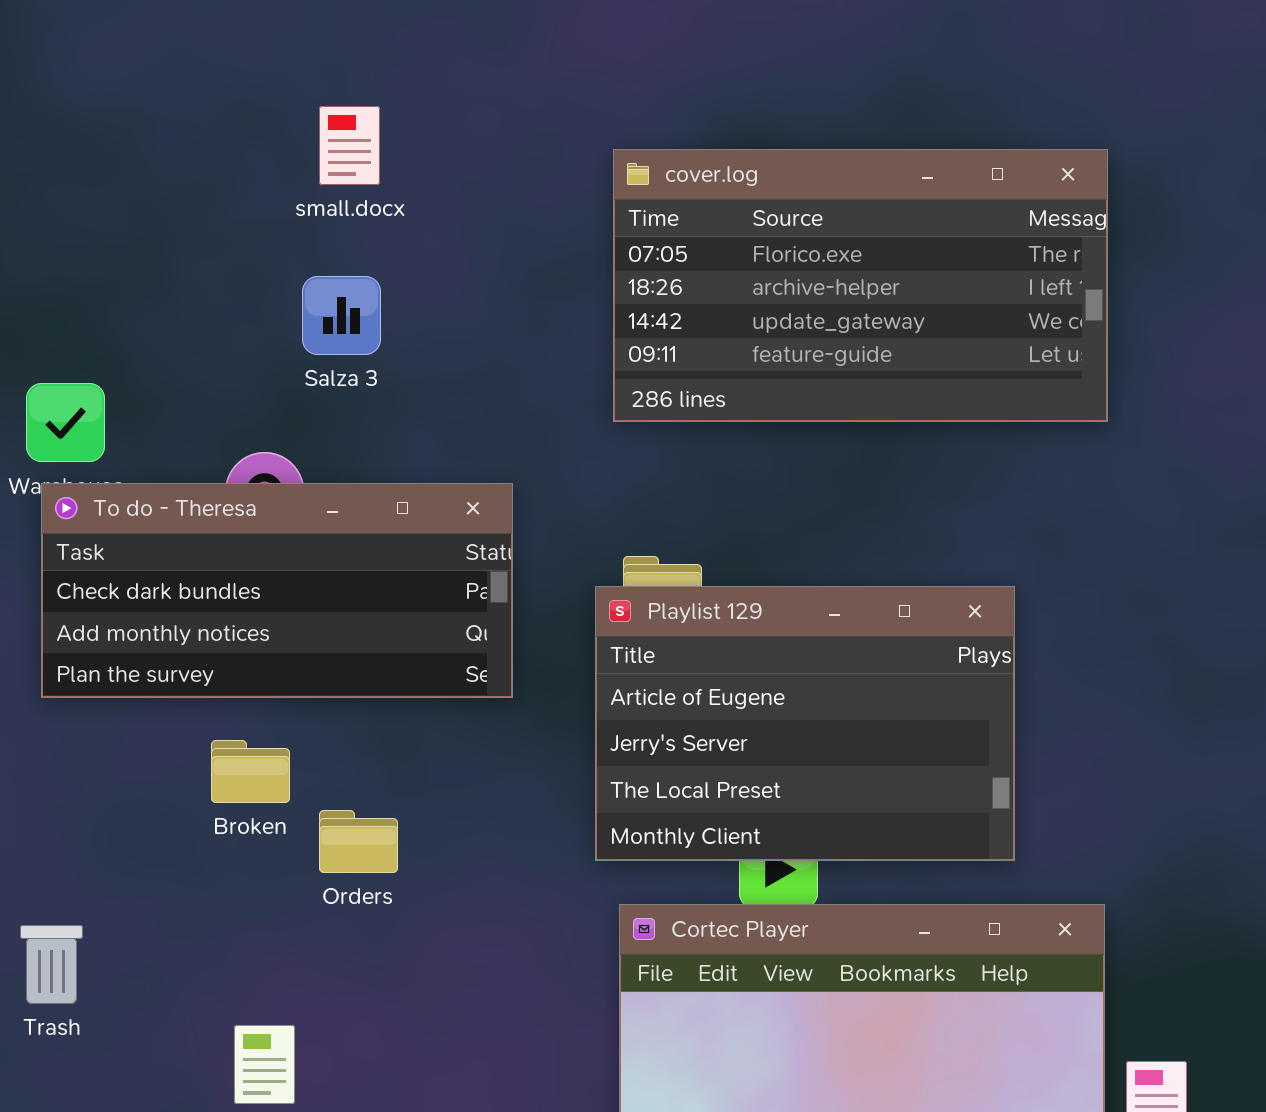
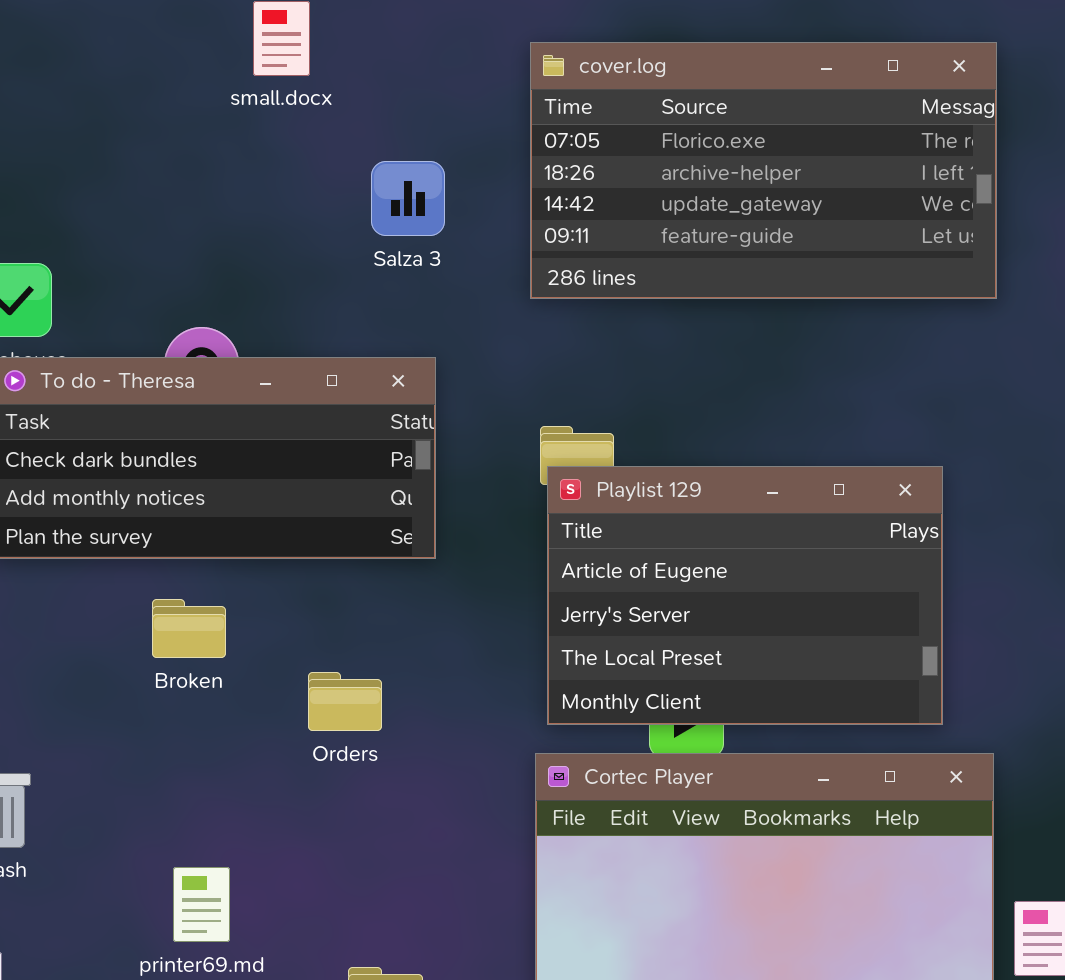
Salza 3: [302,276,381,355] -> [371,161,445,236], moved
Playlist 129: [595,586,1015,861] -> [547,466,943,725], moved
Orders: [319,810,398,873] -> [308,672,382,731], moved

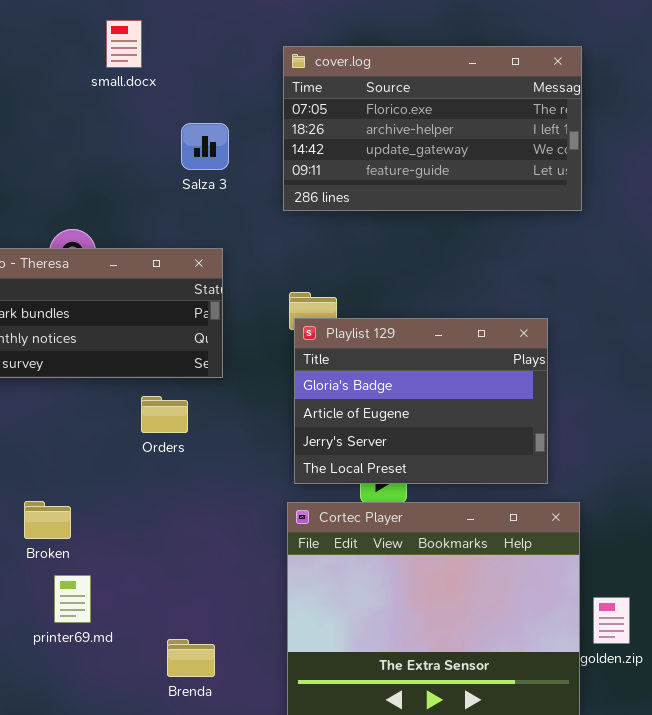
Playlist 129: [547,466,943,725] -> [294,318,548,484], scrolled up 1 row
Broken: [152,599,226,658] -> [24,501,71,539], moved
Orders: [308,672,382,731] -> [141,396,188,433], moved

